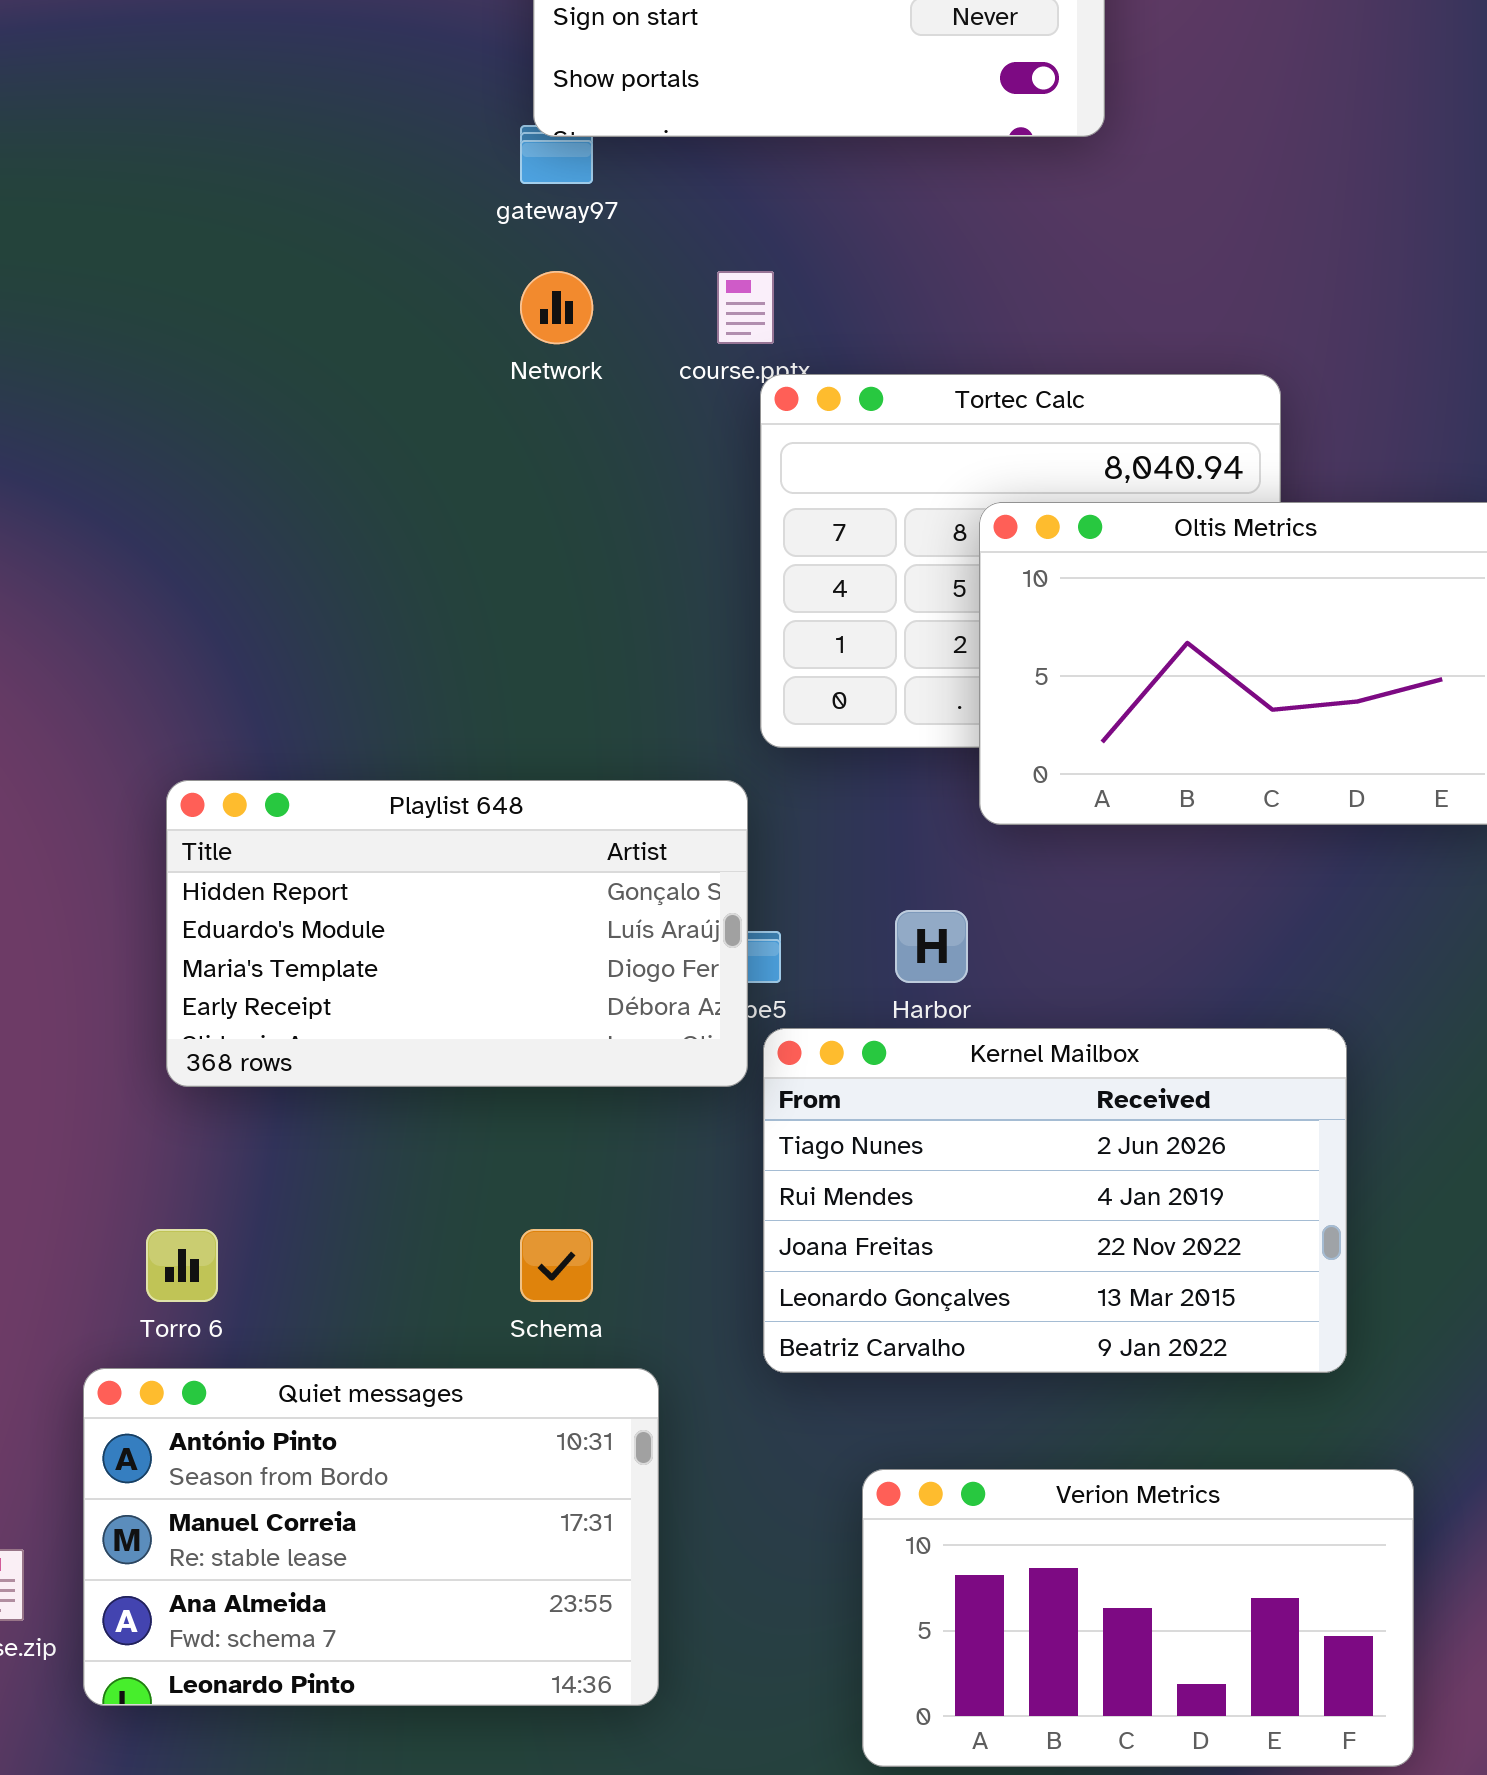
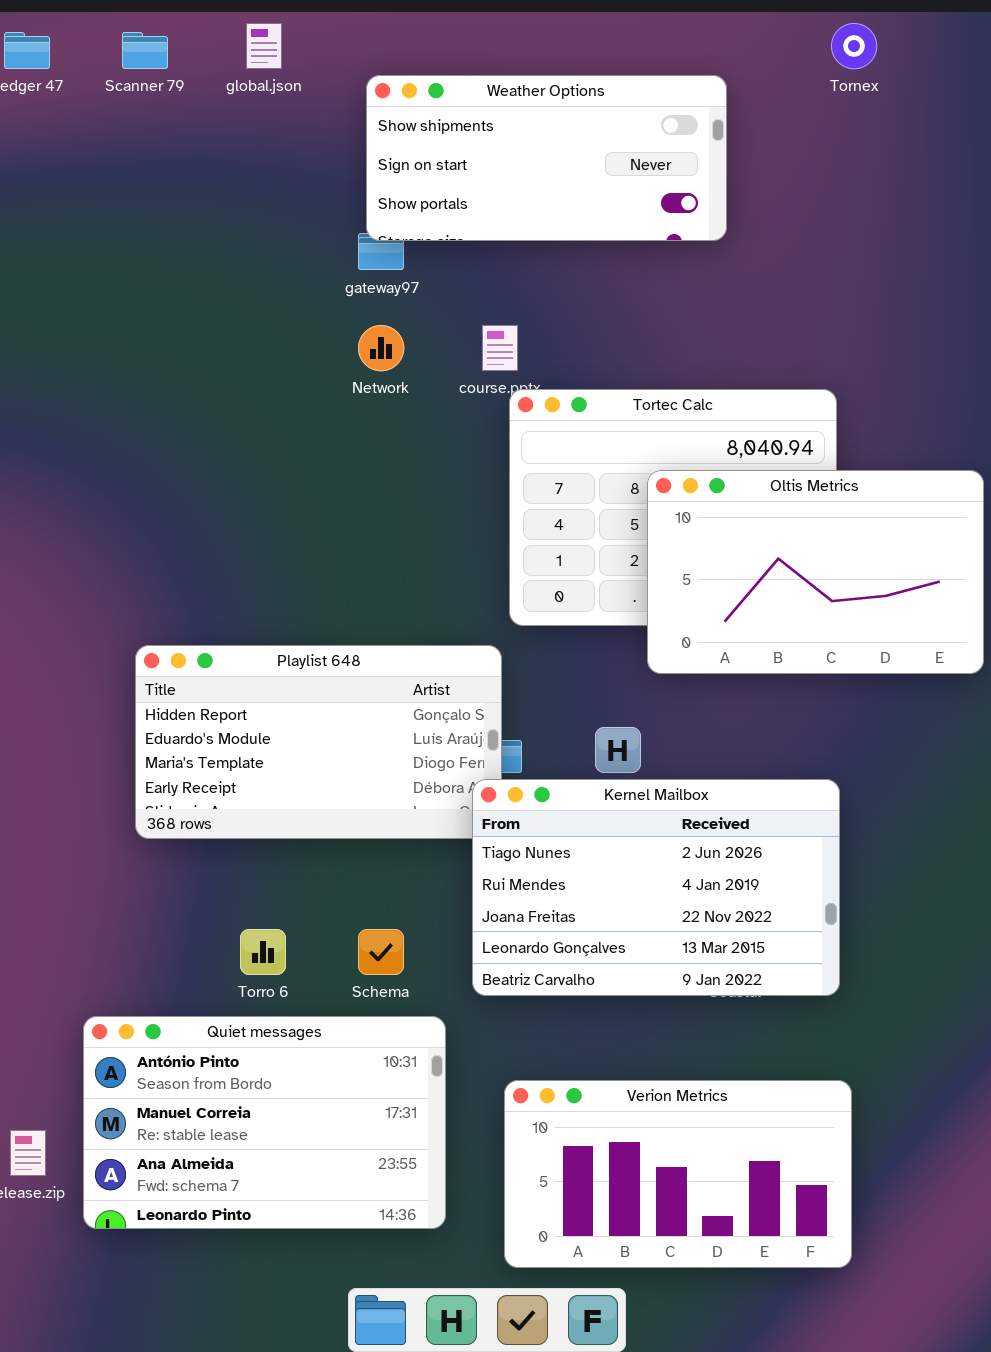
Kernel Mailbox: [763,1028,1347,1373] -> [472,779,840,996], moved
Torro 6: [146,1229,218,1302] -> [240,929,286,975], moved
Verion Metrics: [862,1469,1414,1767] -> [504,1080,852,1268], moved

